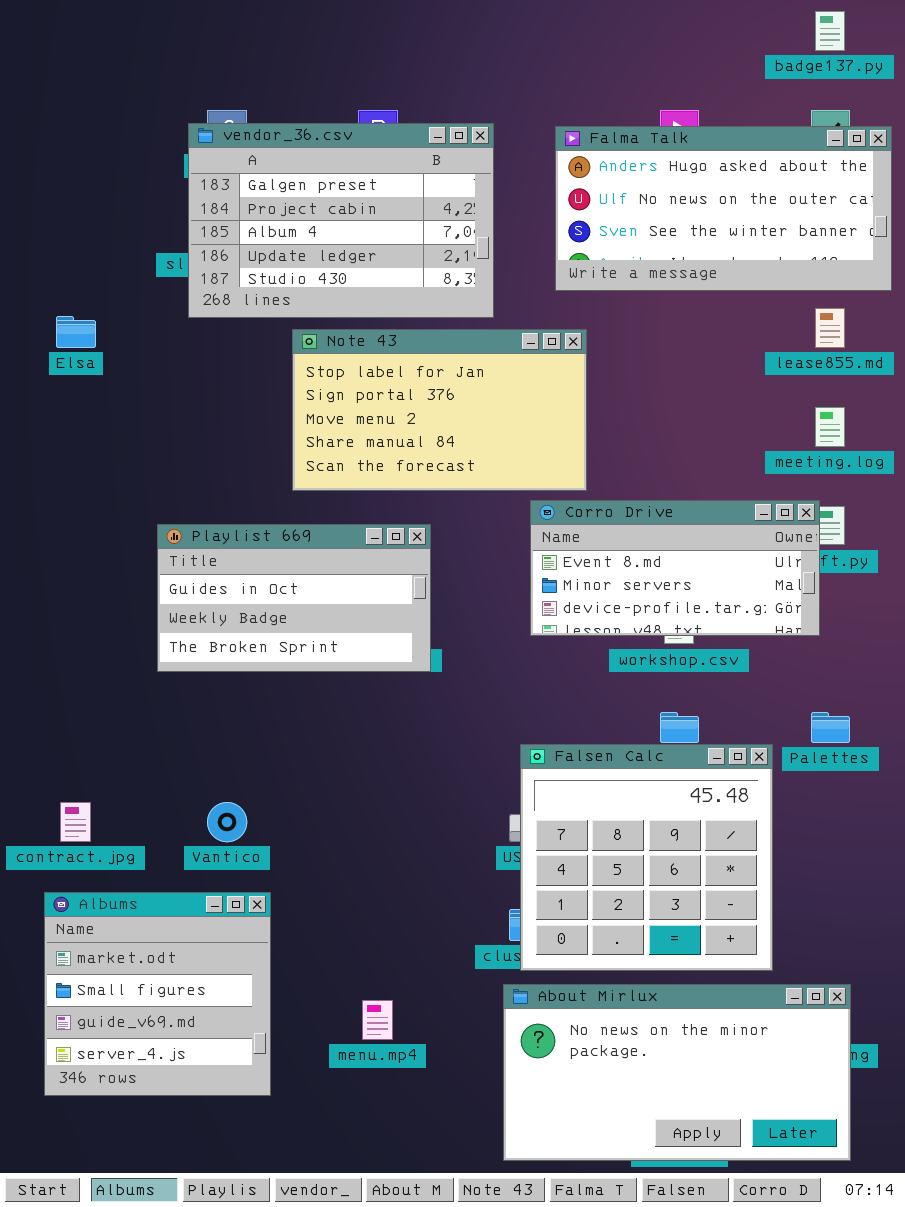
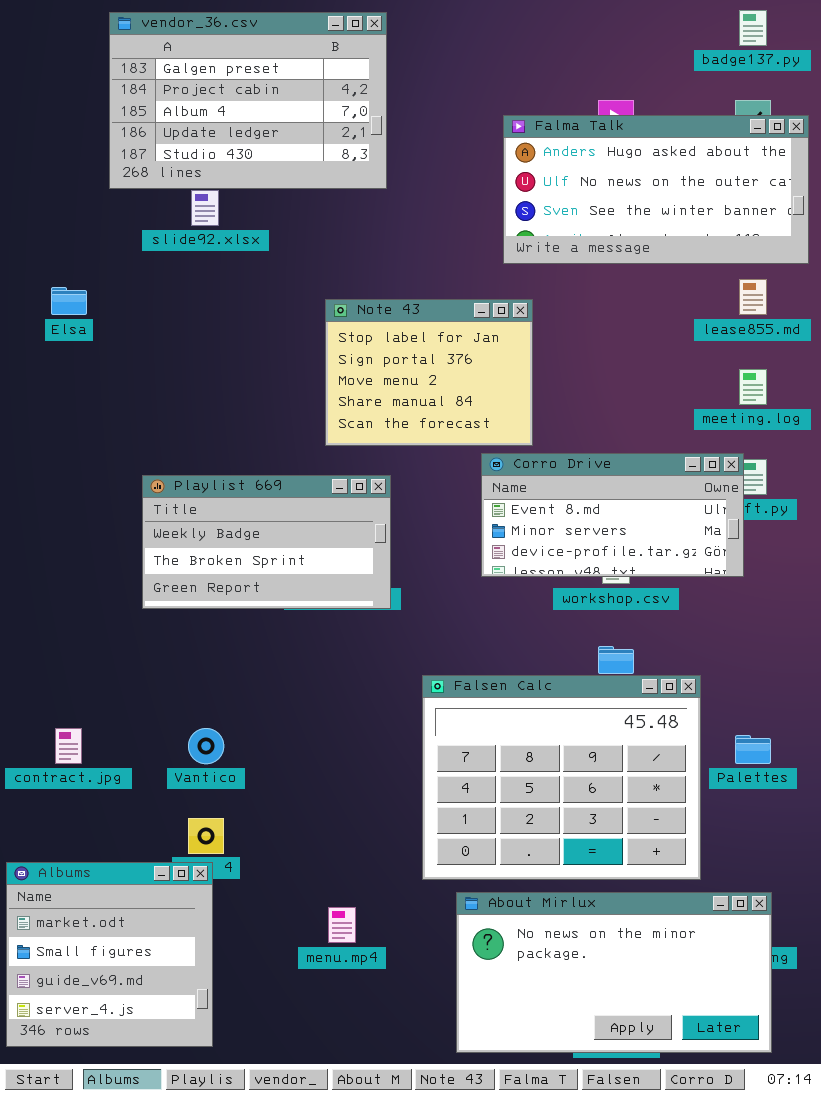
vendor_36.csv: [188,123,494,318] -> [109,12,387,189], moved
Note 43: [292,329,587,491] -> [325,299,533,446], resized
Playlist 669: [157,524,431,672] -> [142,475,391,609], scrolled down 1 row
Palettes: [811,712,850,743] -> [735,735,771,764], moved
Falsen Calc: [520,744,773,971] -> [422,675,701,880], resized
Albums: [44,892,271,1096] -> [6,862,213,1047], moved

